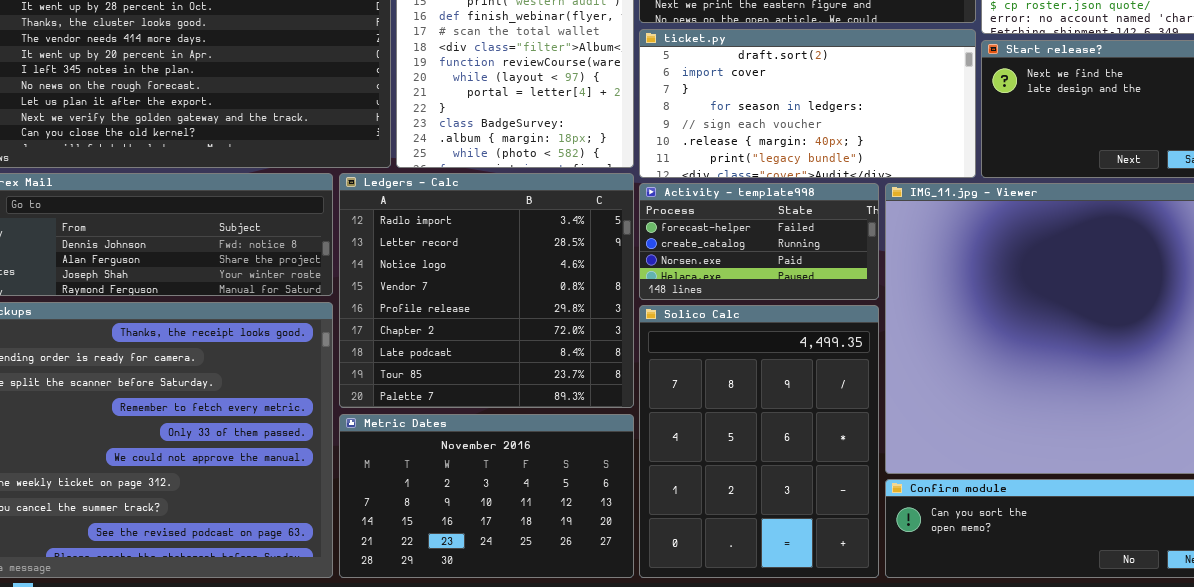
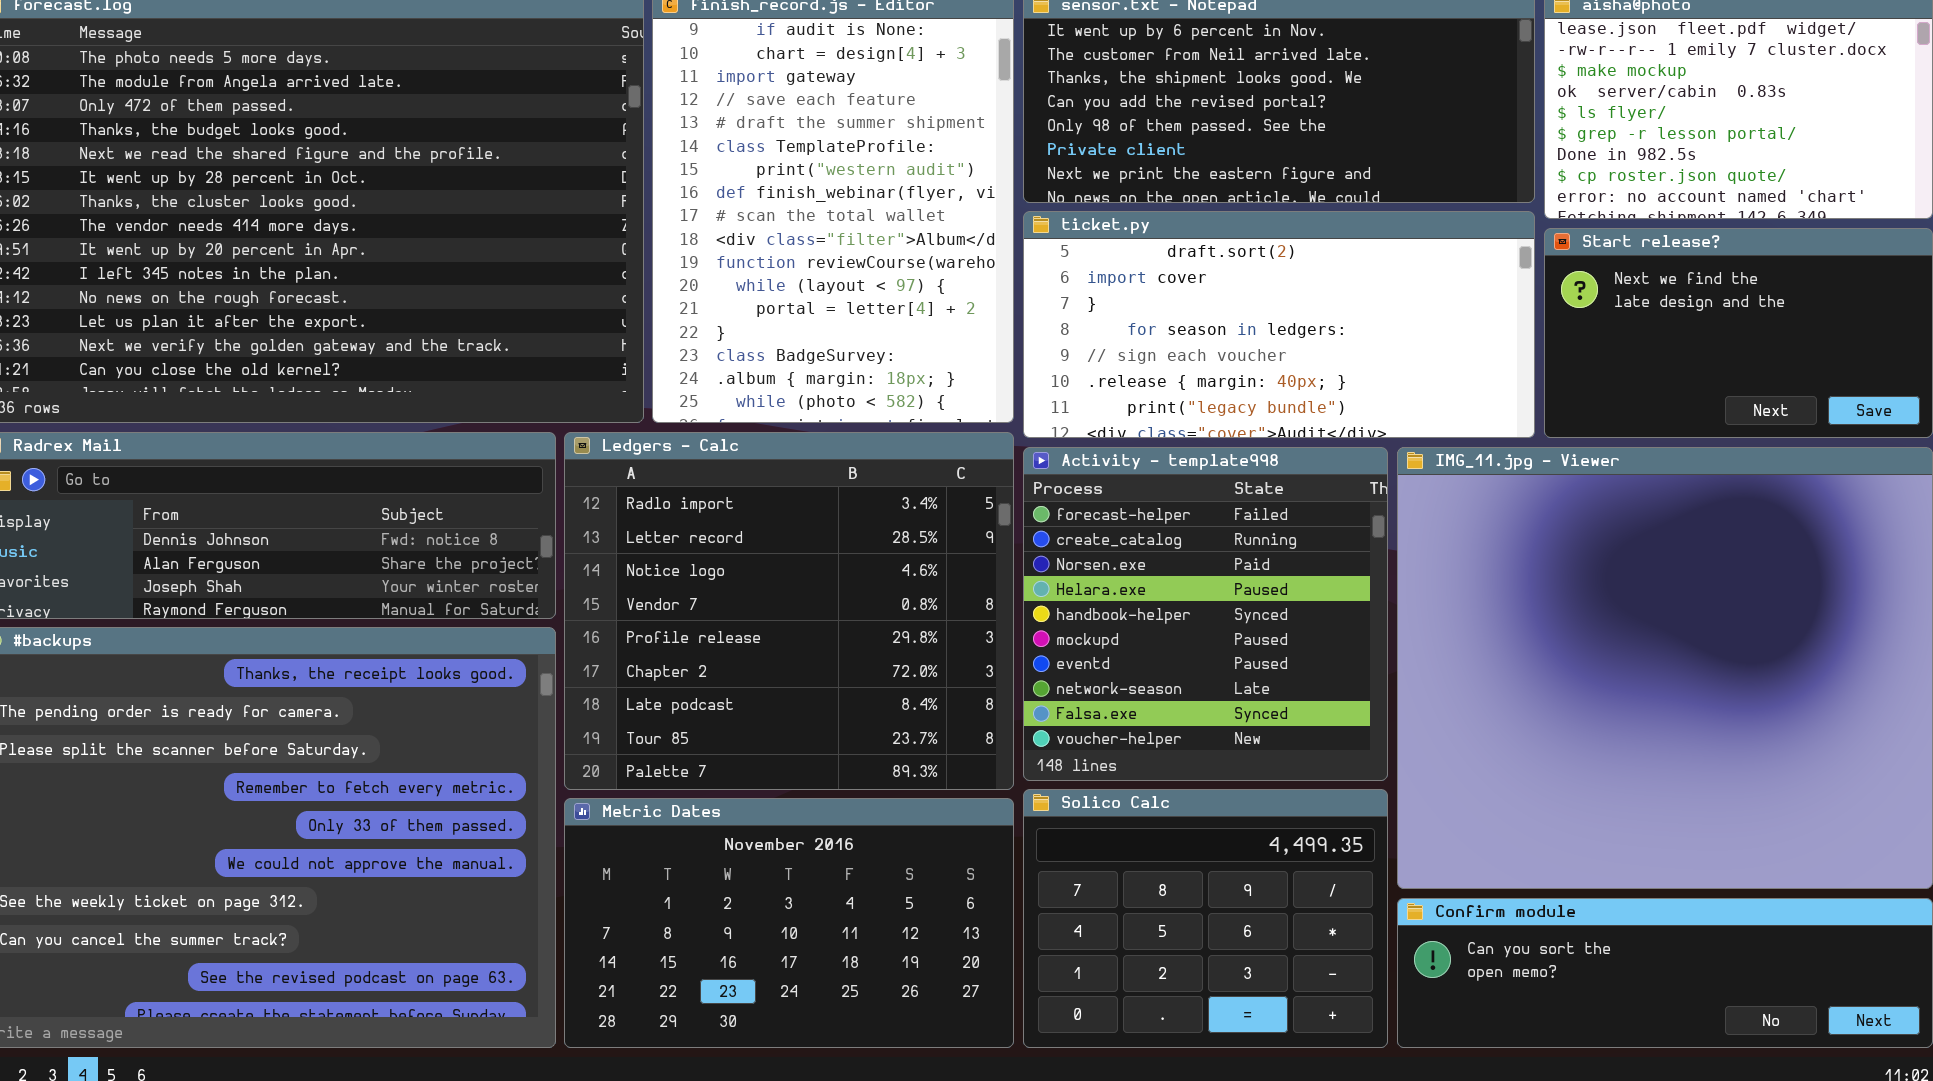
Activity - template998: [639,183,879,300] -> [1023,447,1388,781], resized
Solico Calc: [639,305,879,578] -> [1023,789,1388,1048], resized

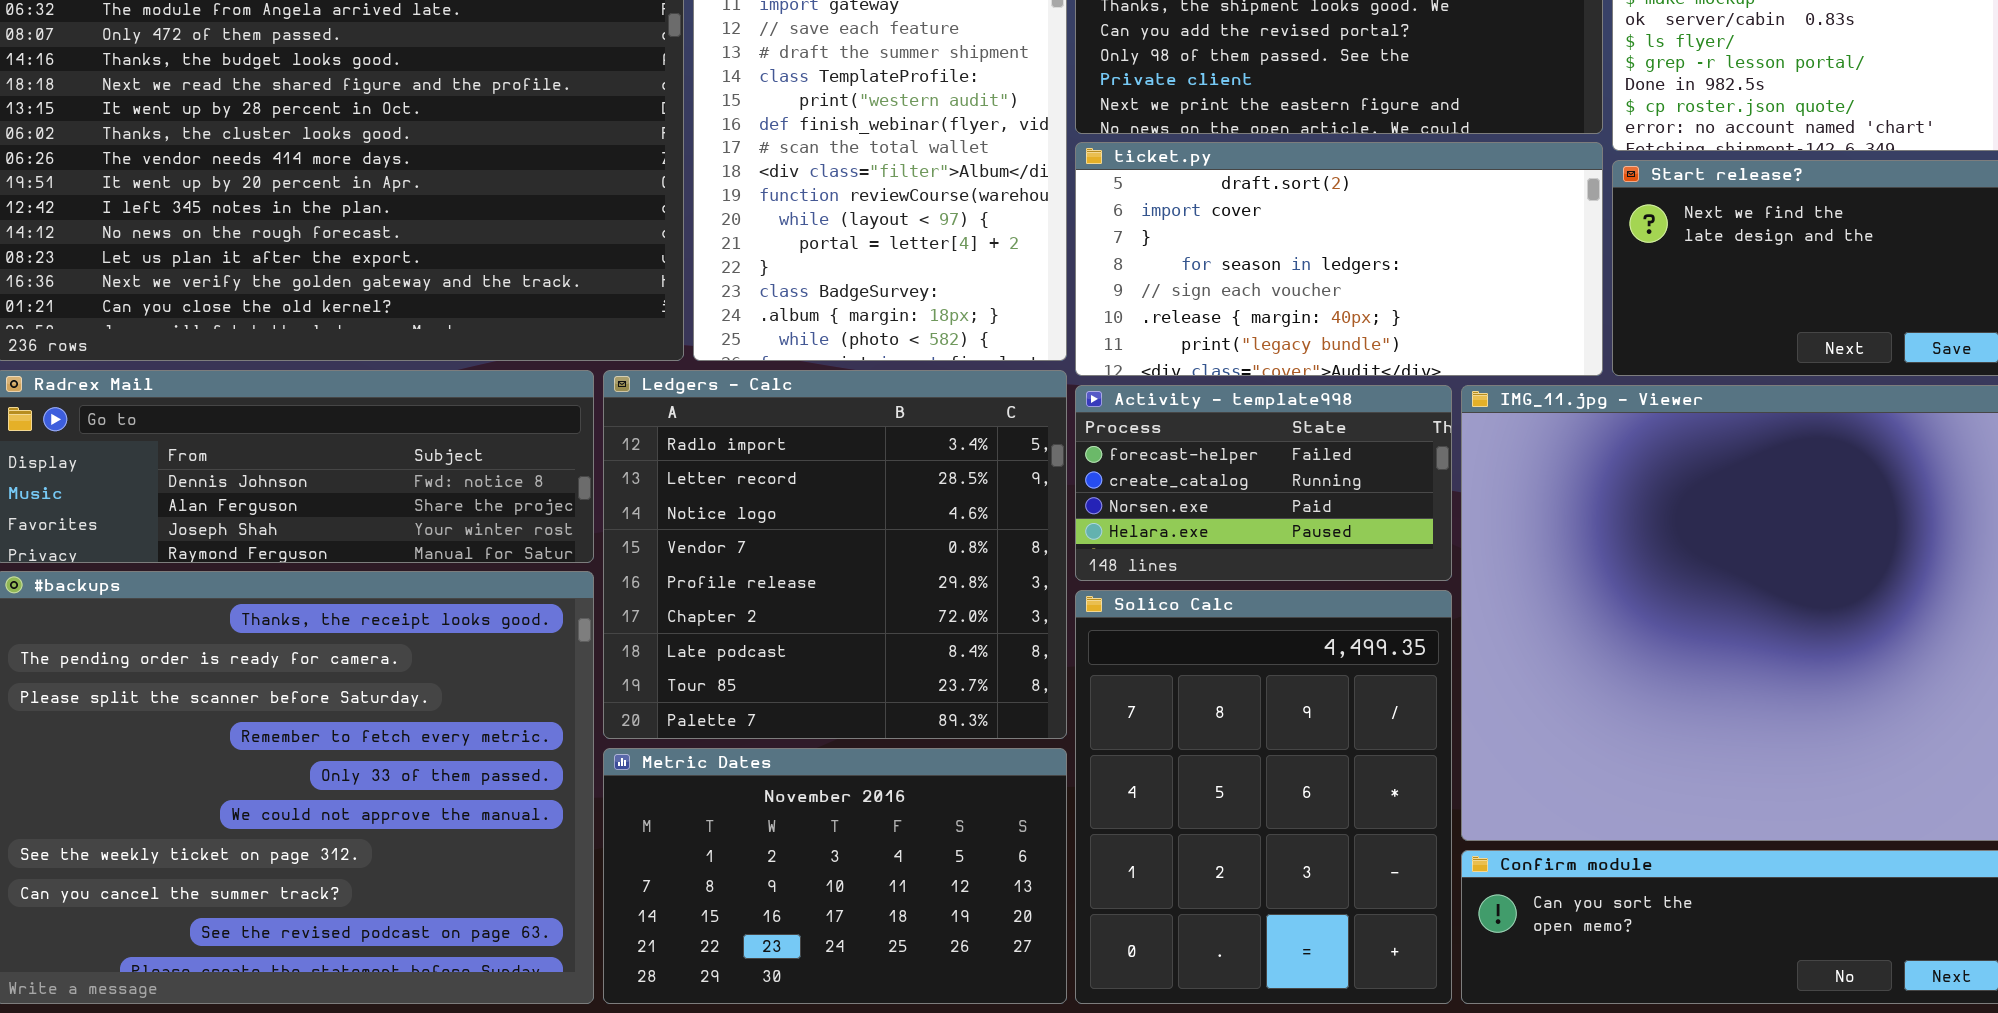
Activity - template998: [1023,447,1388,781] -> [1075,385,1452,581], resized
Solico Calc: [1023,789,1388,1048] -> [1075,590,1452,1004], resized

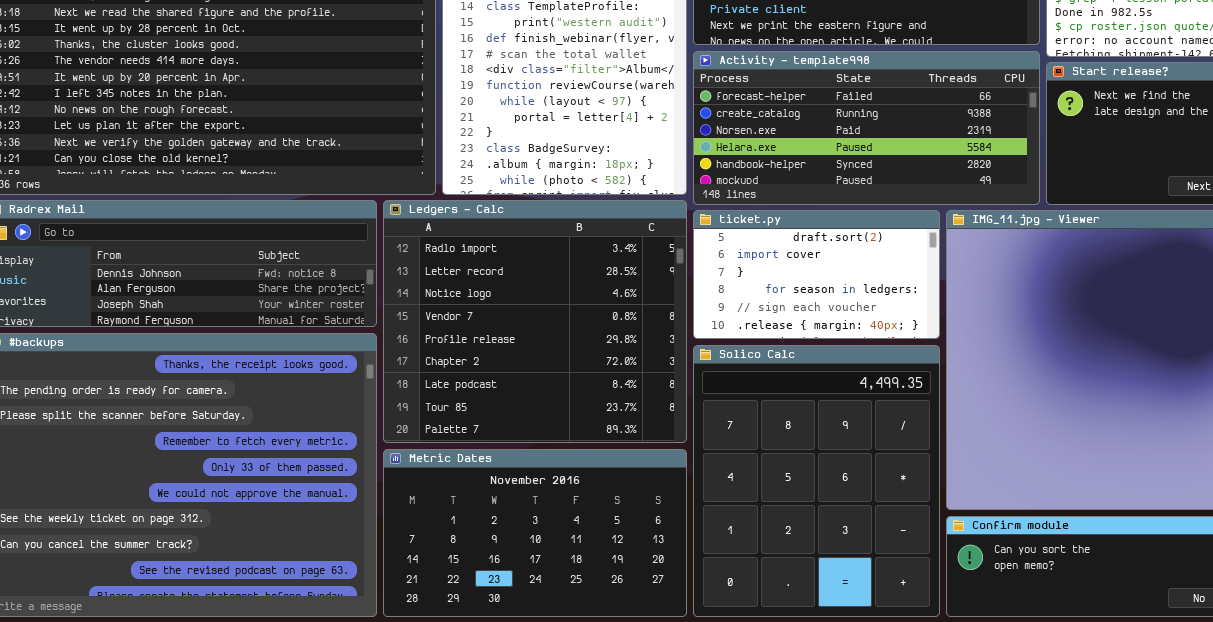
ticket.py: [1075,142,1603,376] -> [693,210,940,339], moved, resized
Activity - template998: [1075,385,1452,581] -> [693,51,1040,205], moved, resized

